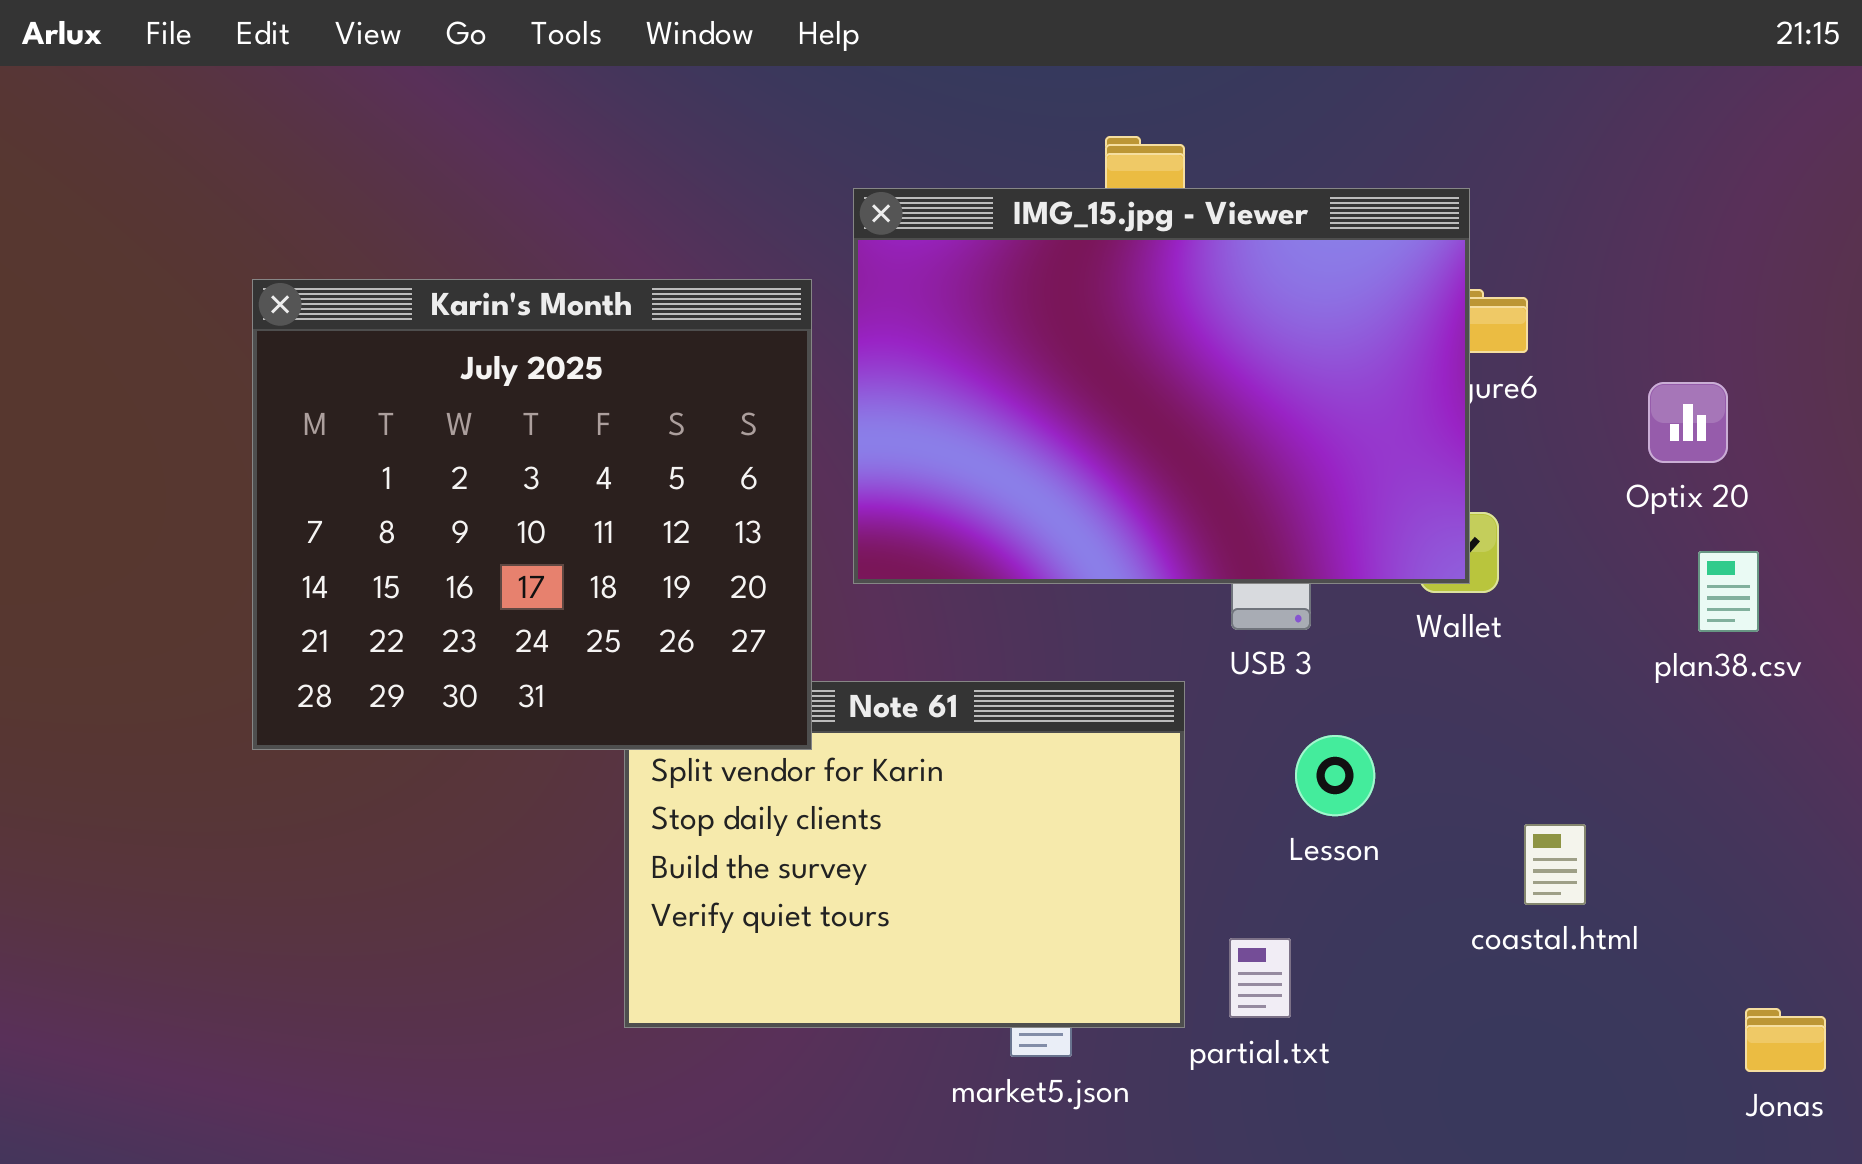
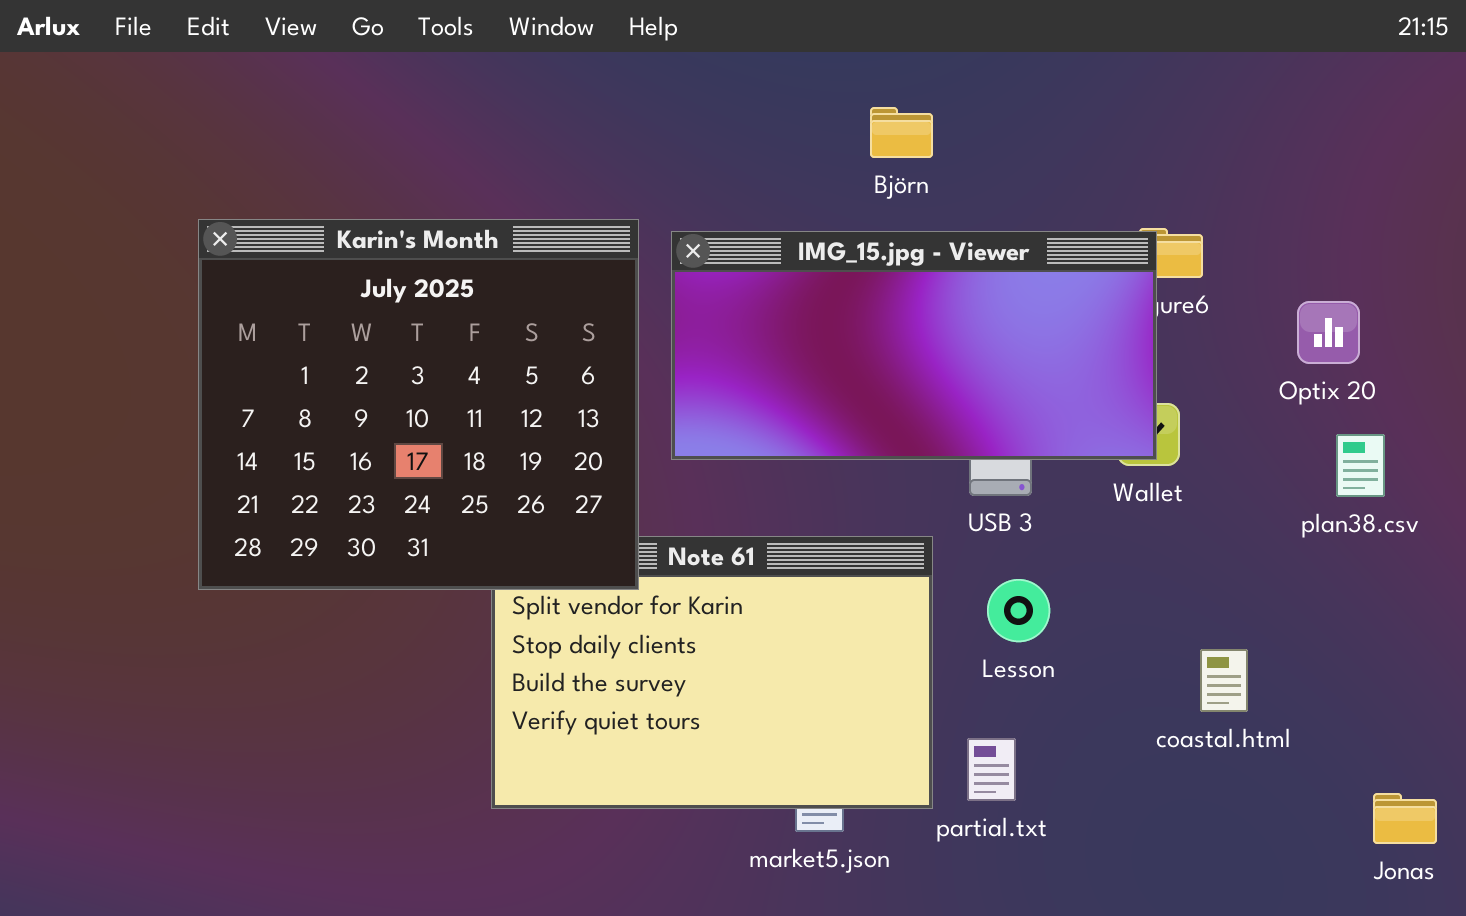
IMG_15.jpg - Viewer: [853,188,1470,584] -> [671,231,1157,460], resized
Lesson: [1295,735,1375,816] -> [987,579,1050,642], moved

